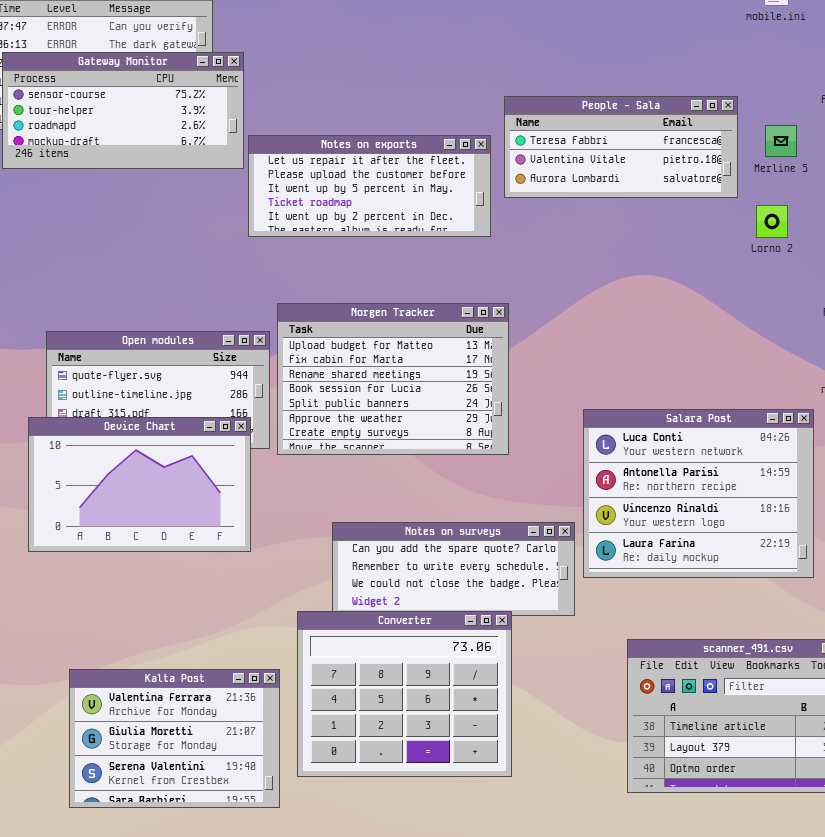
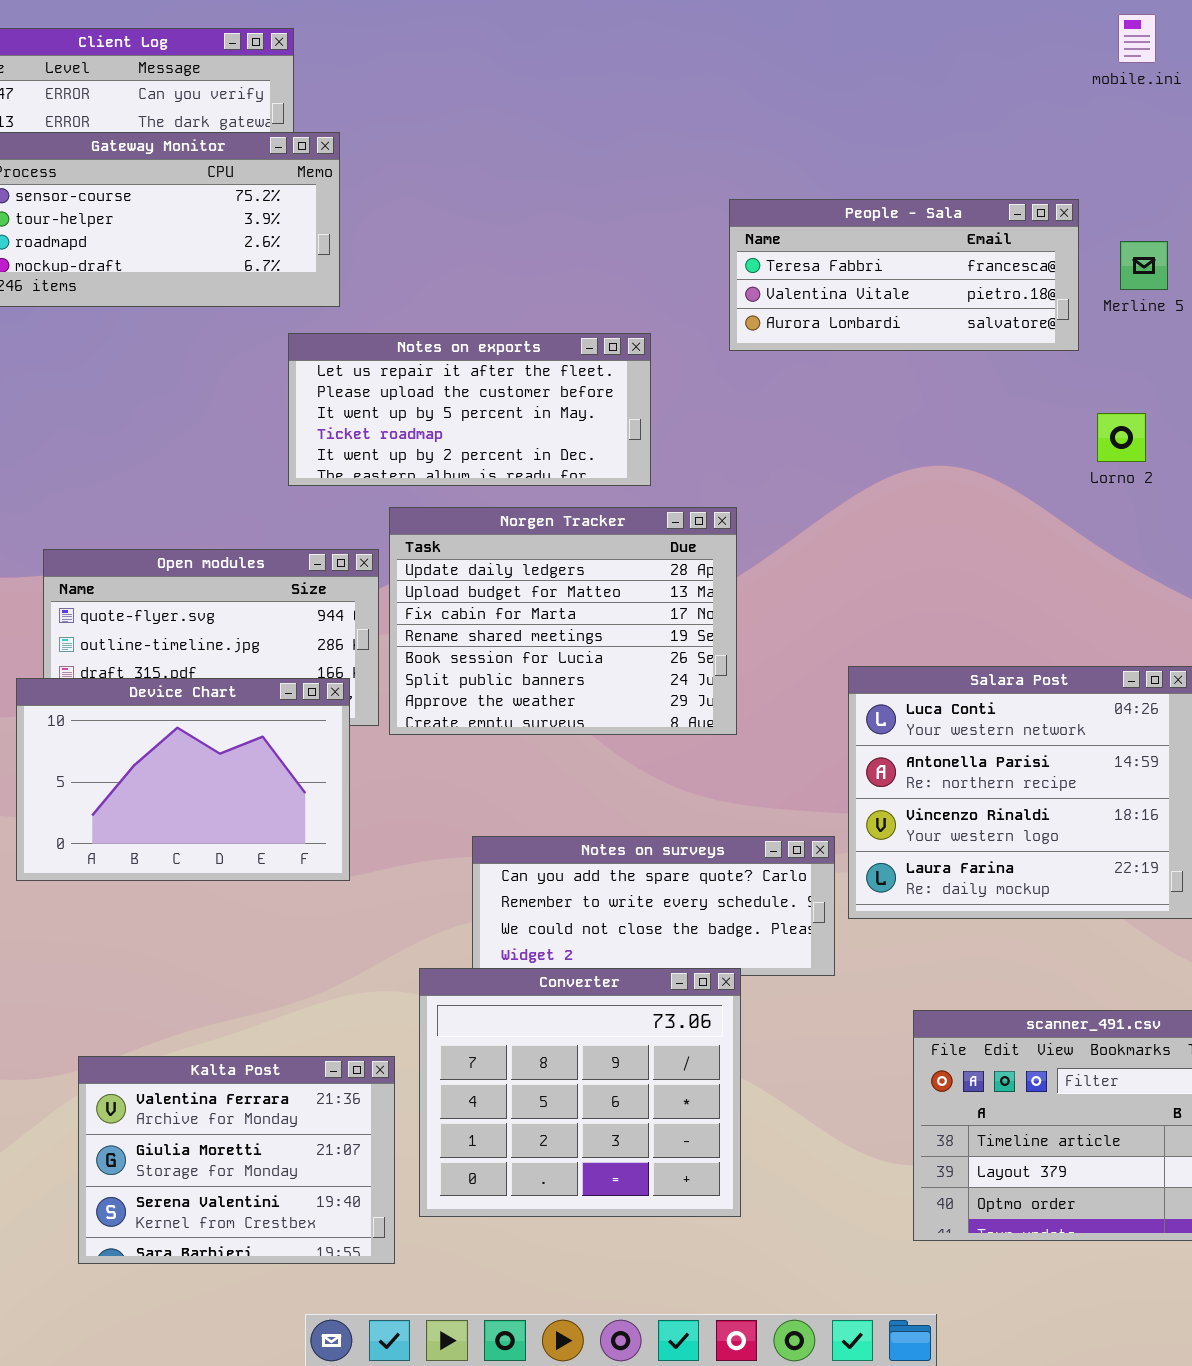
Notes on exports: [248,135,491,237] -> [288,333,651,486], moved
Lorno 2: [756,205,788,238] -> [1097,413,1146,462], moved
Norgen Tracker: [277,303,509,455] -> [389,507,737,735], scrolled up 1 row

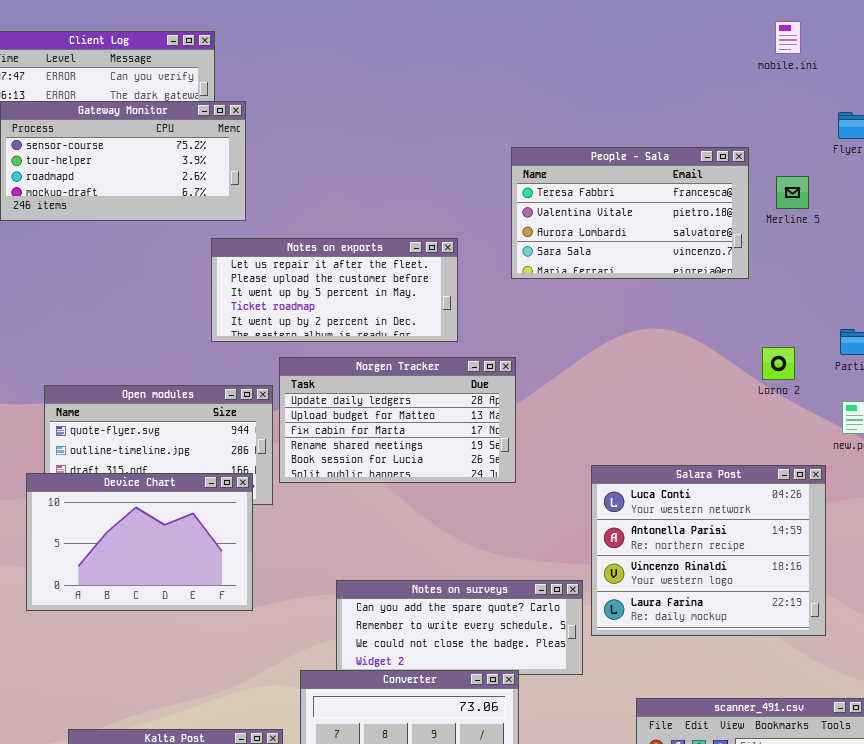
People - Sala: [729,199,1079,351] -> [511,147,749,279], resized
Lorno 2: [1097,413,1146,462] -> [762,347,795,380], moved
Norgen Tracker: [389,507,737,735] -> [279,357,516,483], resized

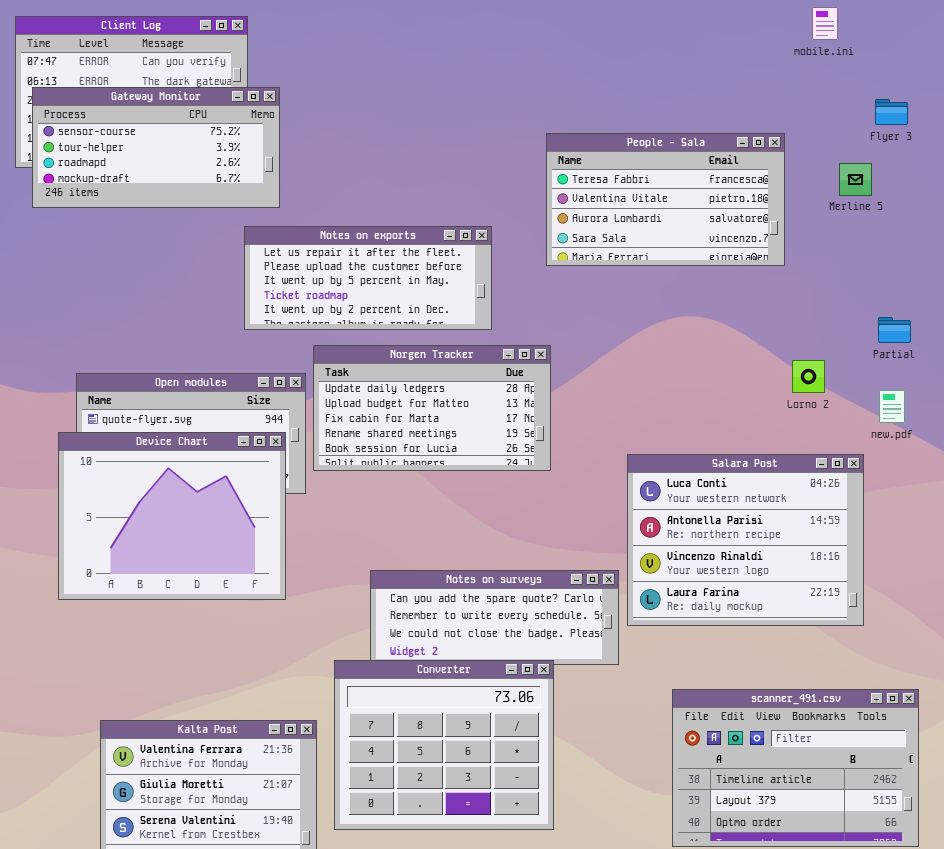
Merline 5: [776,176,809,209] -> [839,163,872,196], moved
Lorno 2: [762,347,795,380] -> [792,360,825,393], moved
Device Chart: [26,473,253,611] -> [58,432,286,600], resized

